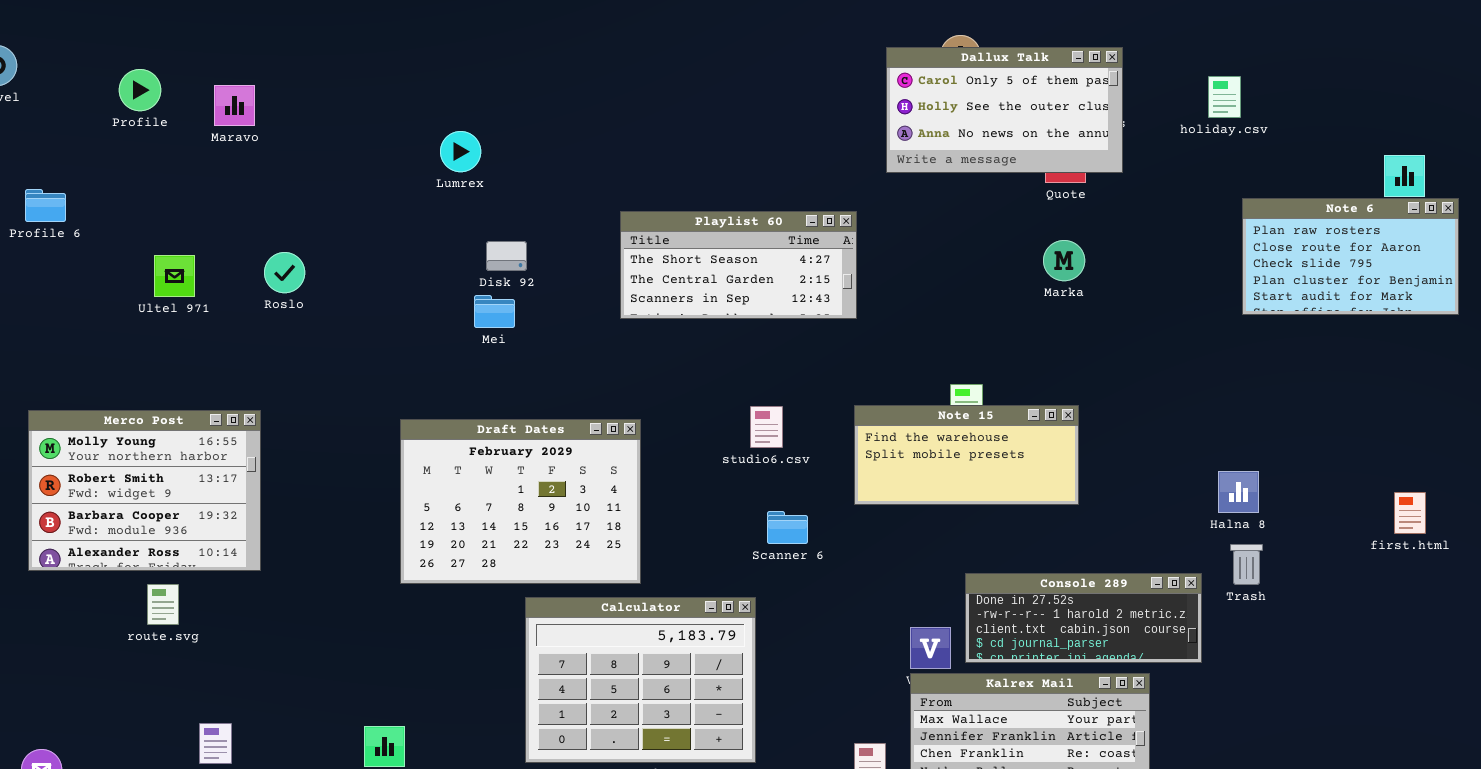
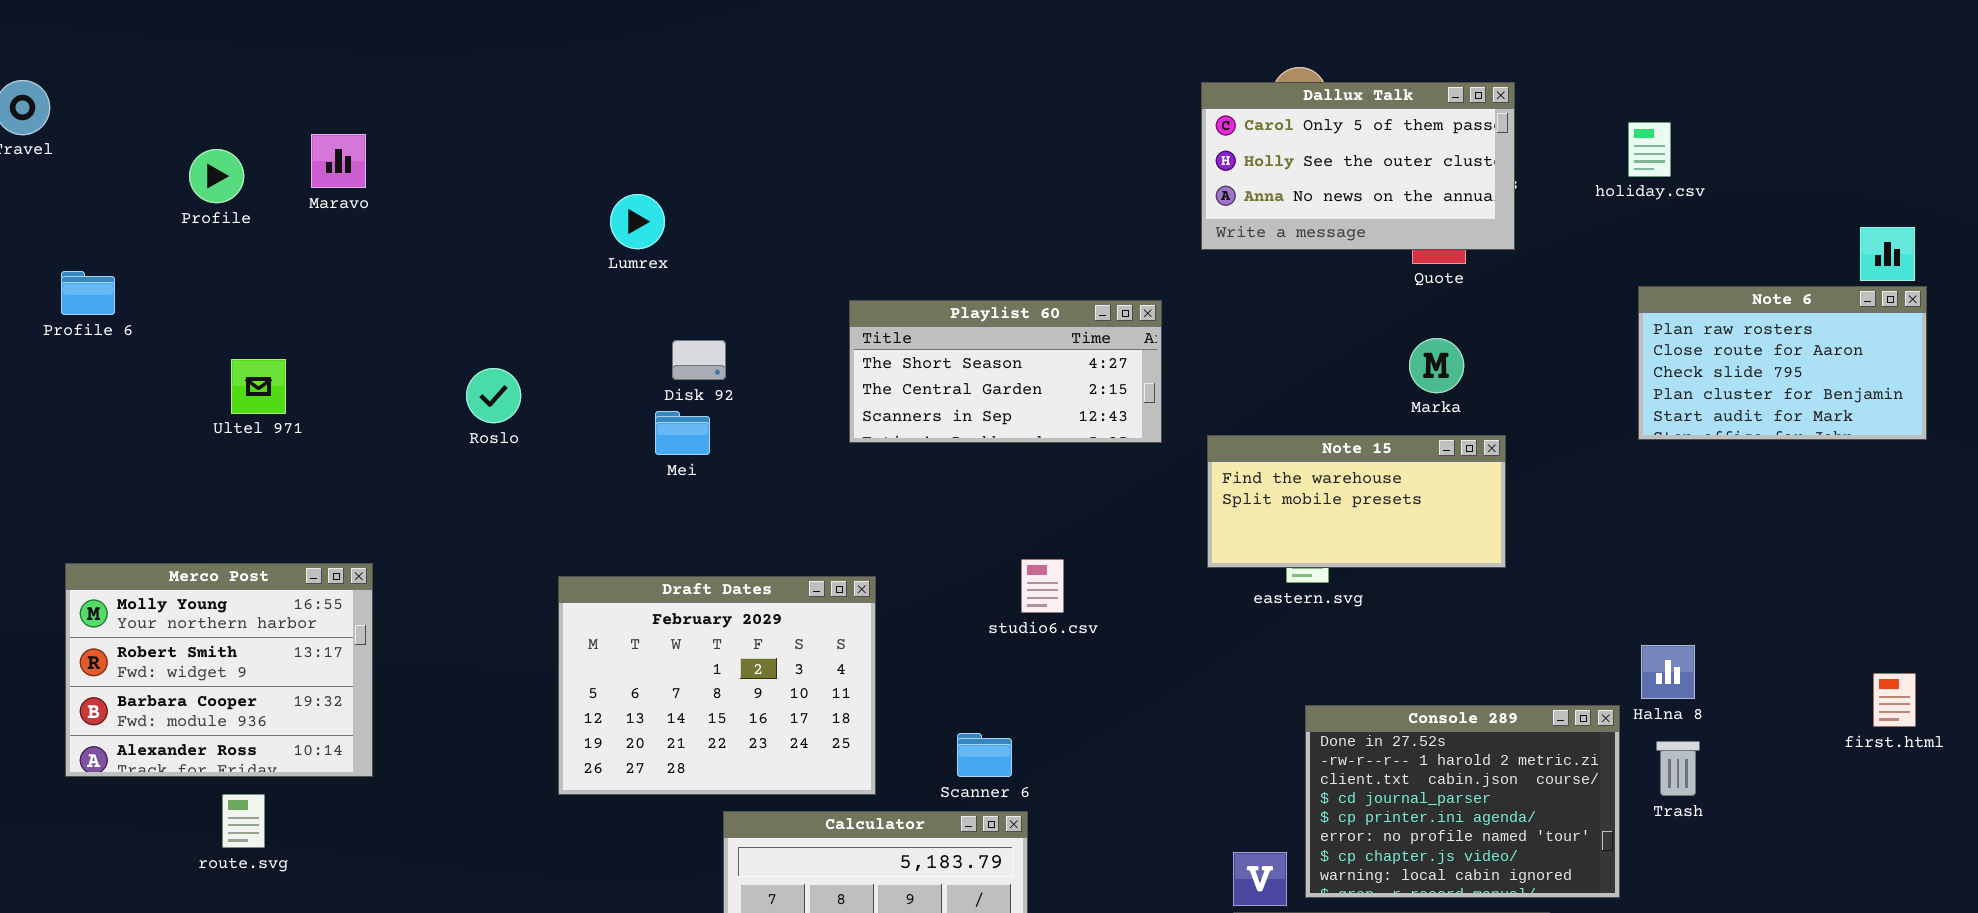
Profile: [119,69,161,111] -> [189,149,244,203], moved
Note 6: [1242,198,1459,315] -> [1638,286,1927,440], moved
Roslo: [264,252,305,293] -> [466,368,521,423], moved
Note 15: [854,405,1079,505] -> [1207,435,1506,568], moved
Scanner 6: [767,511,808,544] -> [957,733,1012,777], moved
Console 289: [965,573,1202,663] -> [1305,705,1620,898], resized

